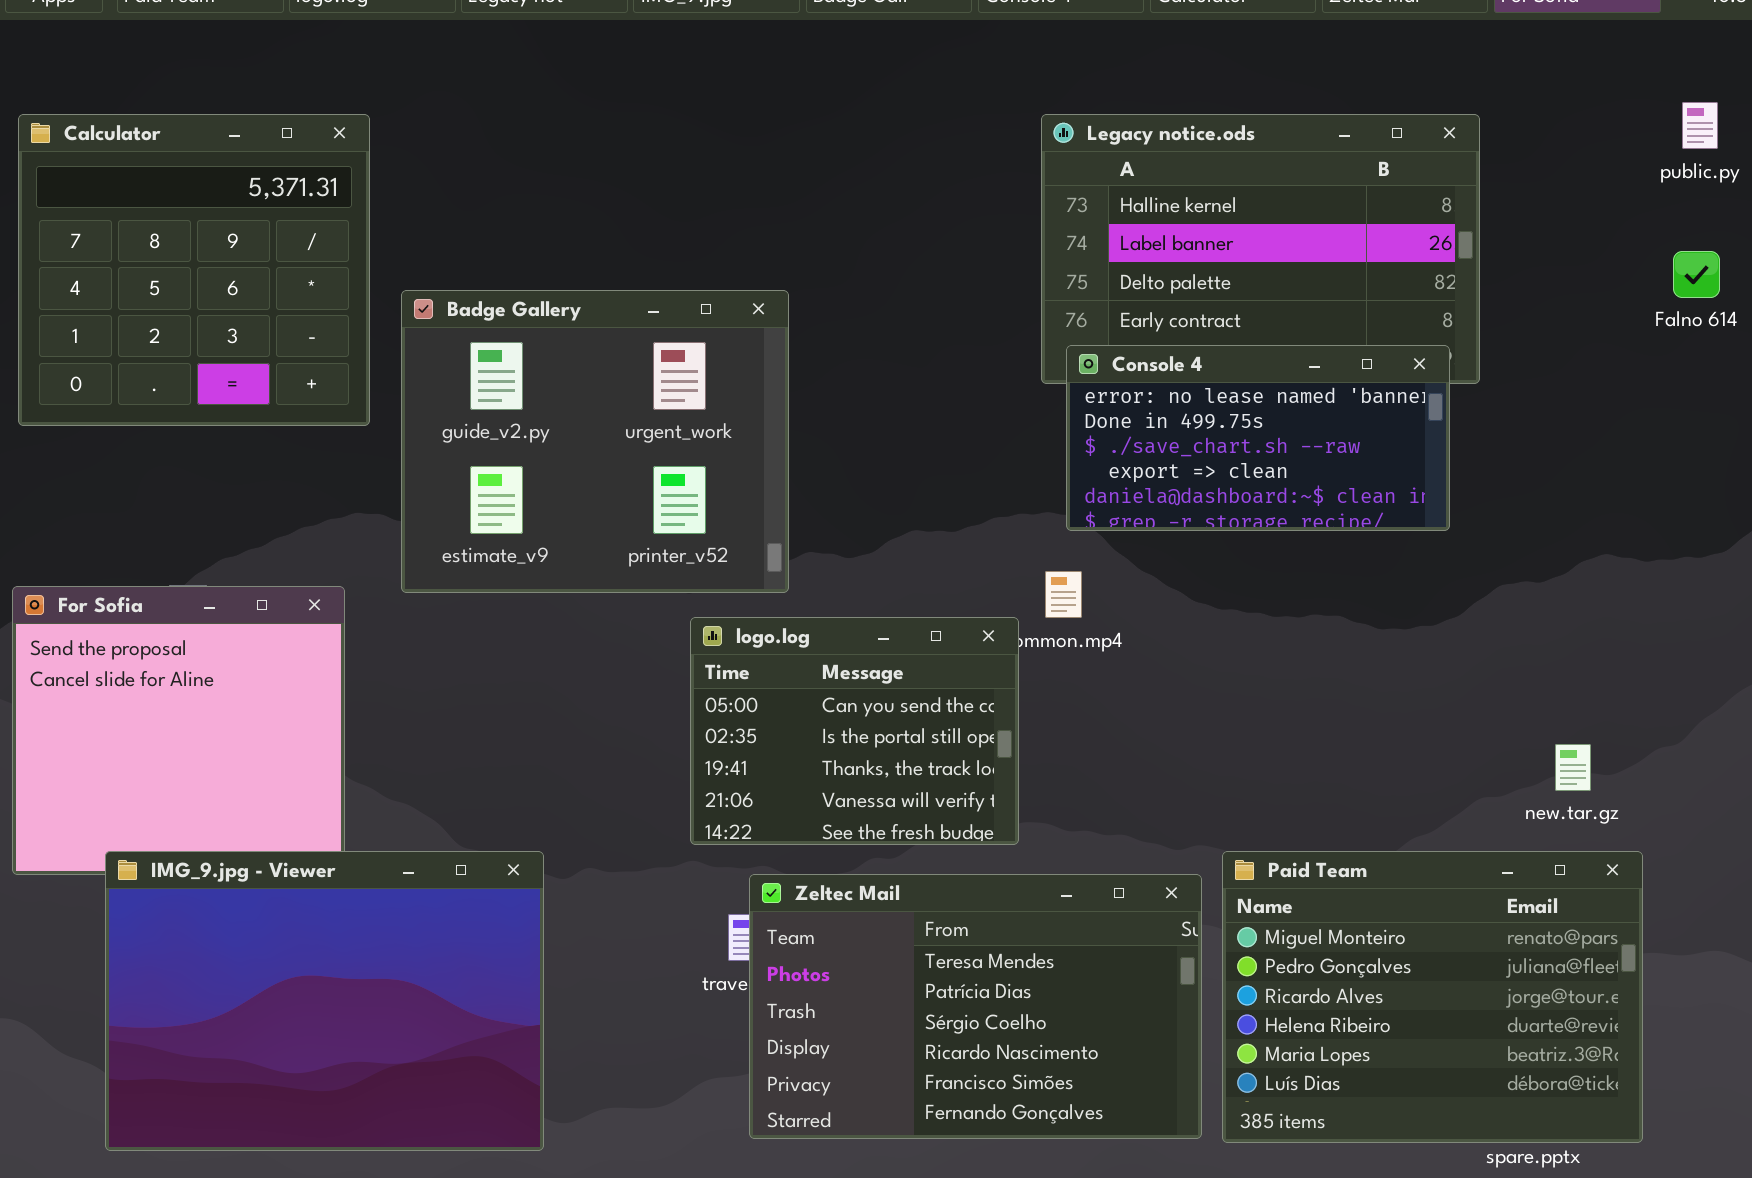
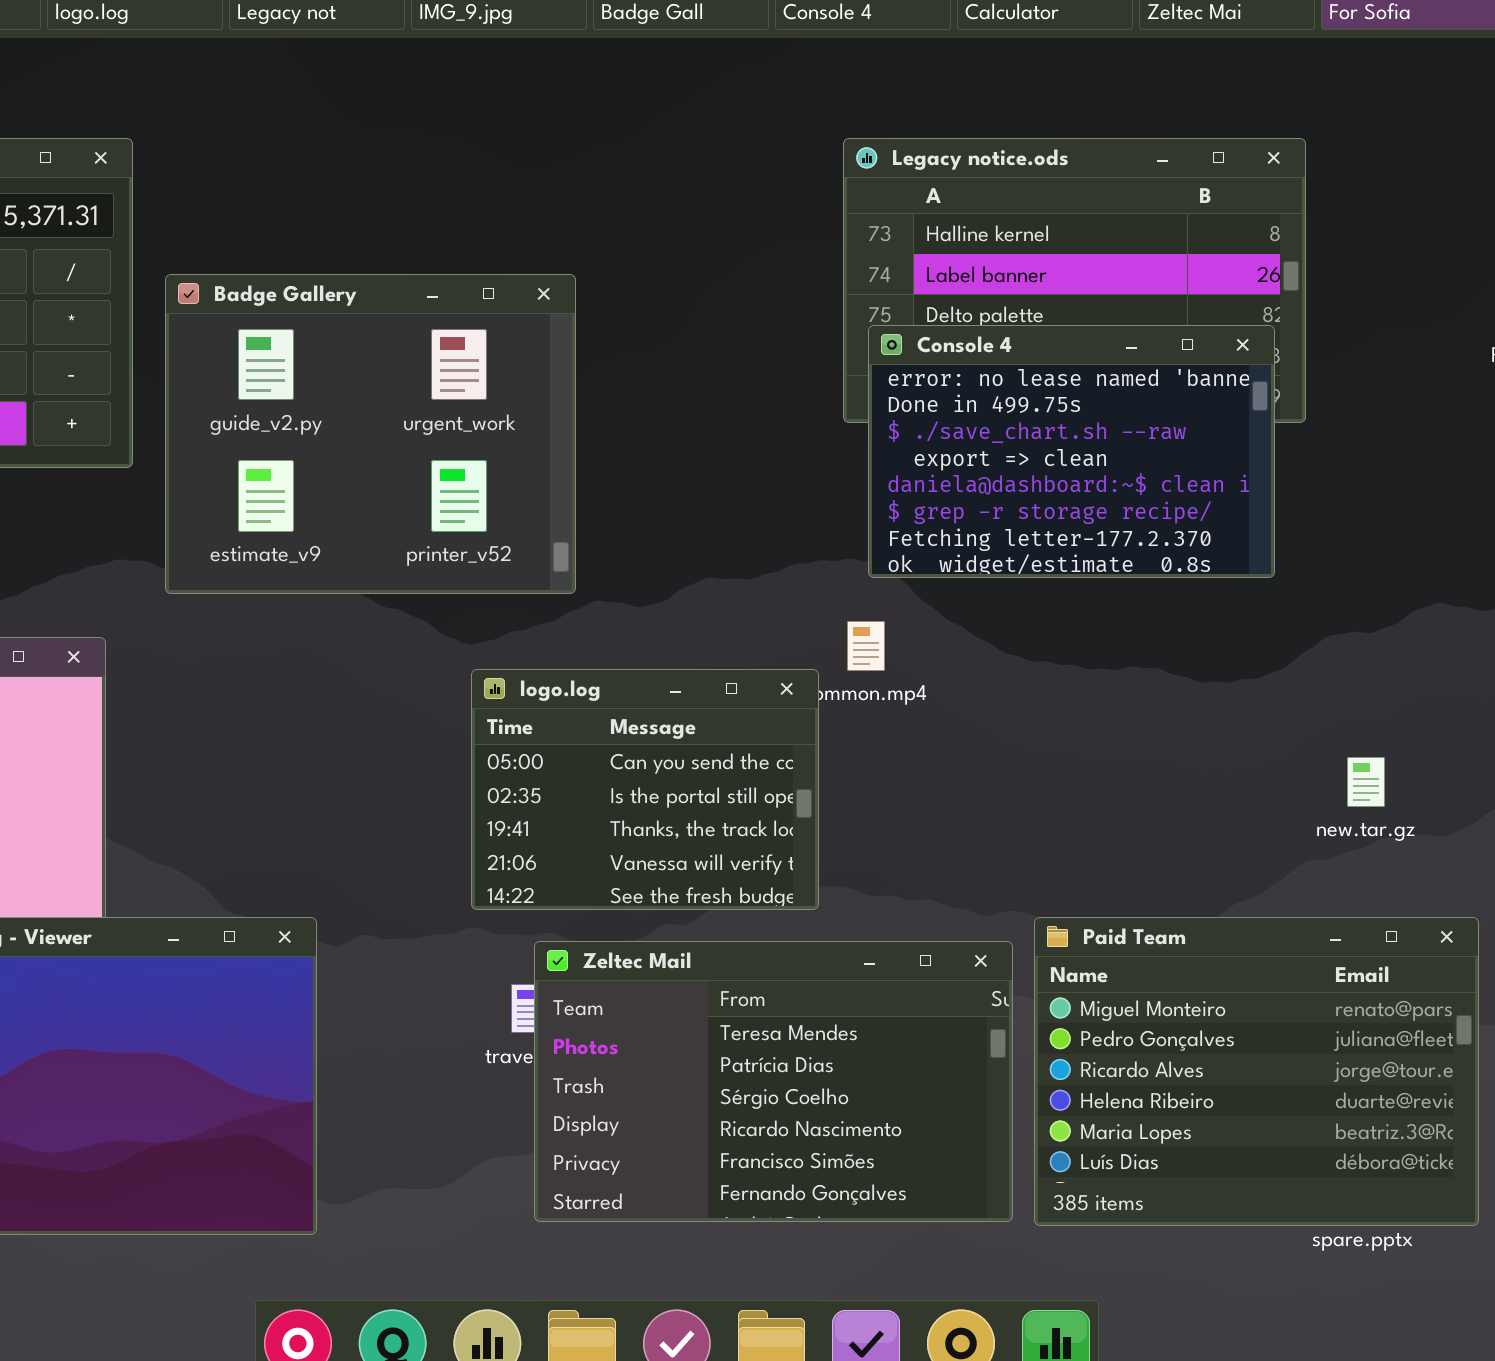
Badge Gallery: [401,290,789,593] -> [165,274,576,594], moved
Console 4: [1066,345,1450,531] -> [868,325,1275,578], resized
new.tar.gz: [1555,744,1591,791] -> [1347,757,1385,807], moved

